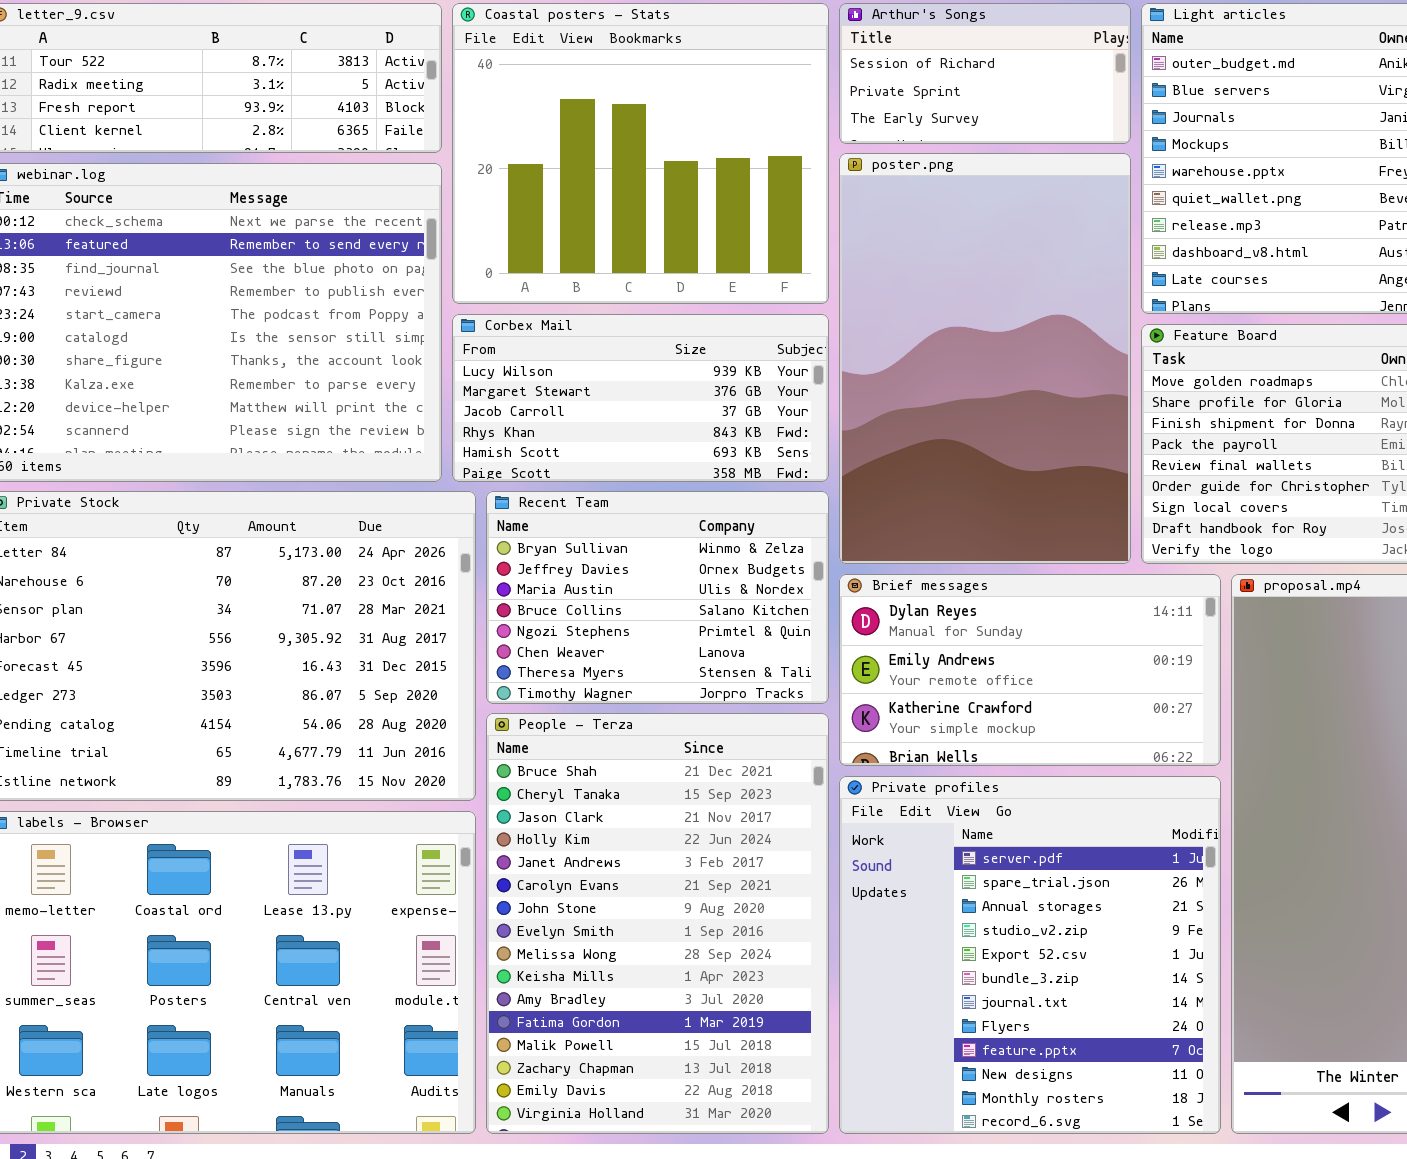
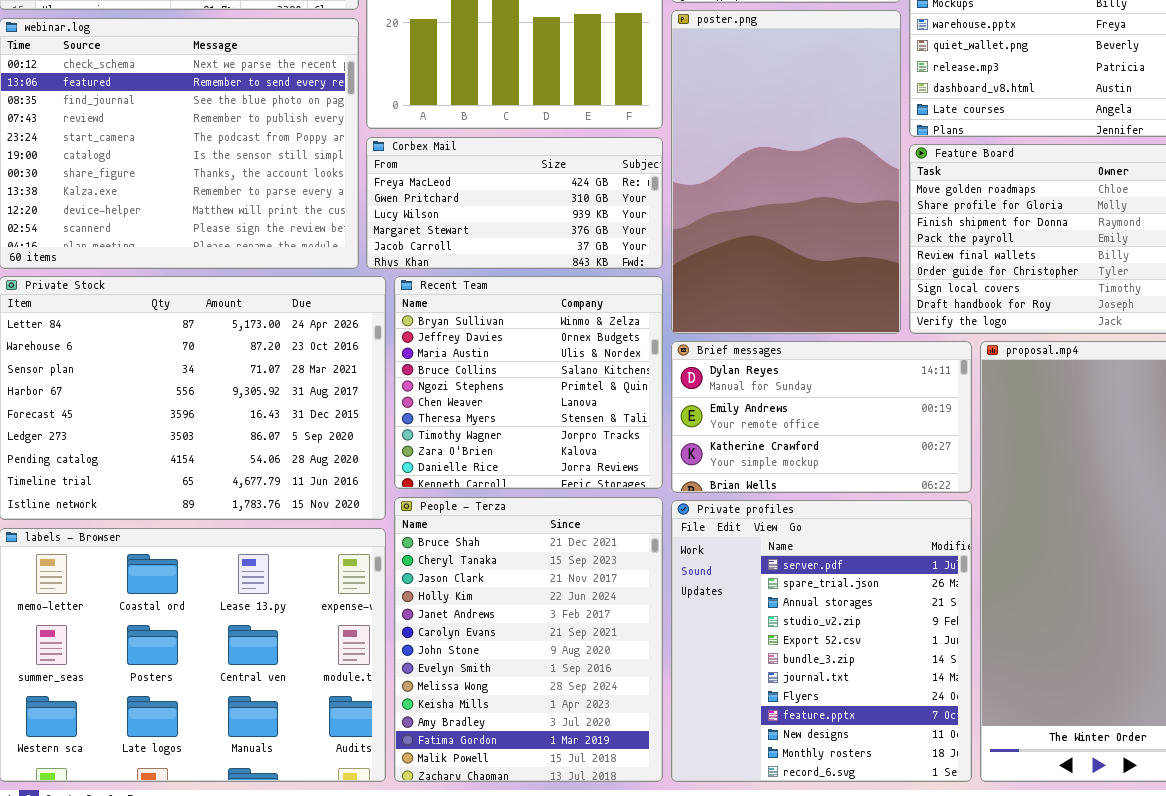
Corbex Mail: [452,314,829,482] -> [366,137,663,269], scrolled up 2 rows
Recent Team: [486,491,829,704] -> [394,276,663,489], resized
People - Terza: [486,713,829,1134] -> [394,497,663,782], resized

